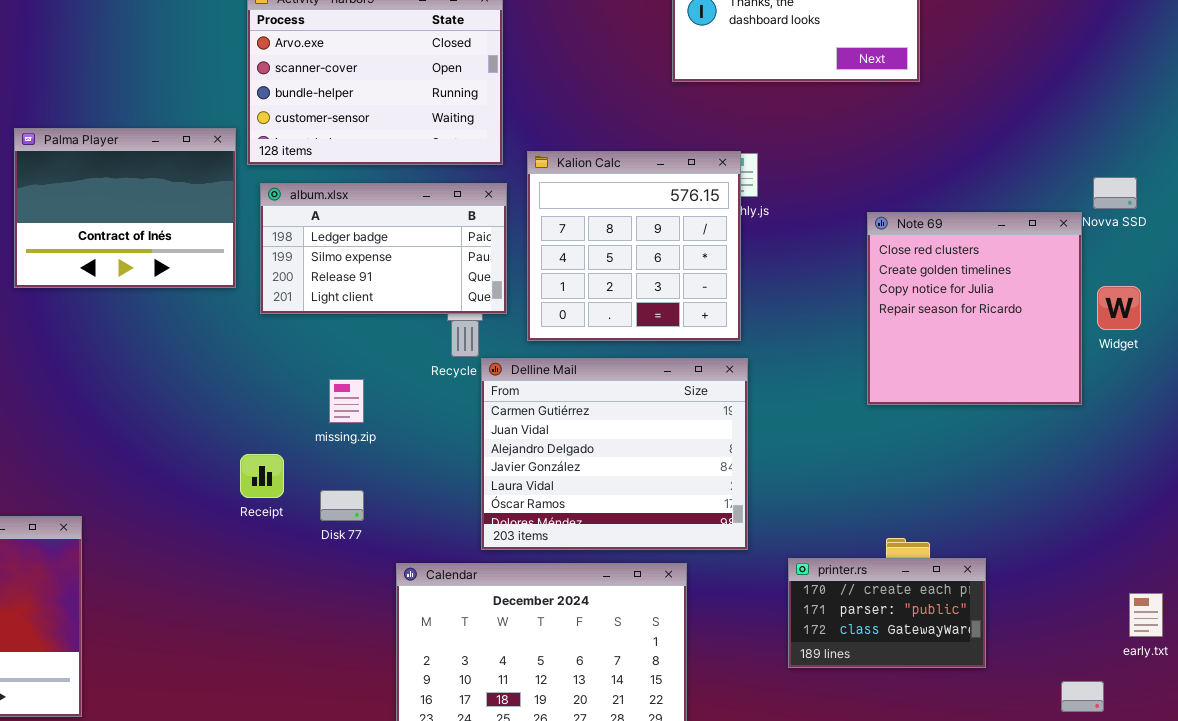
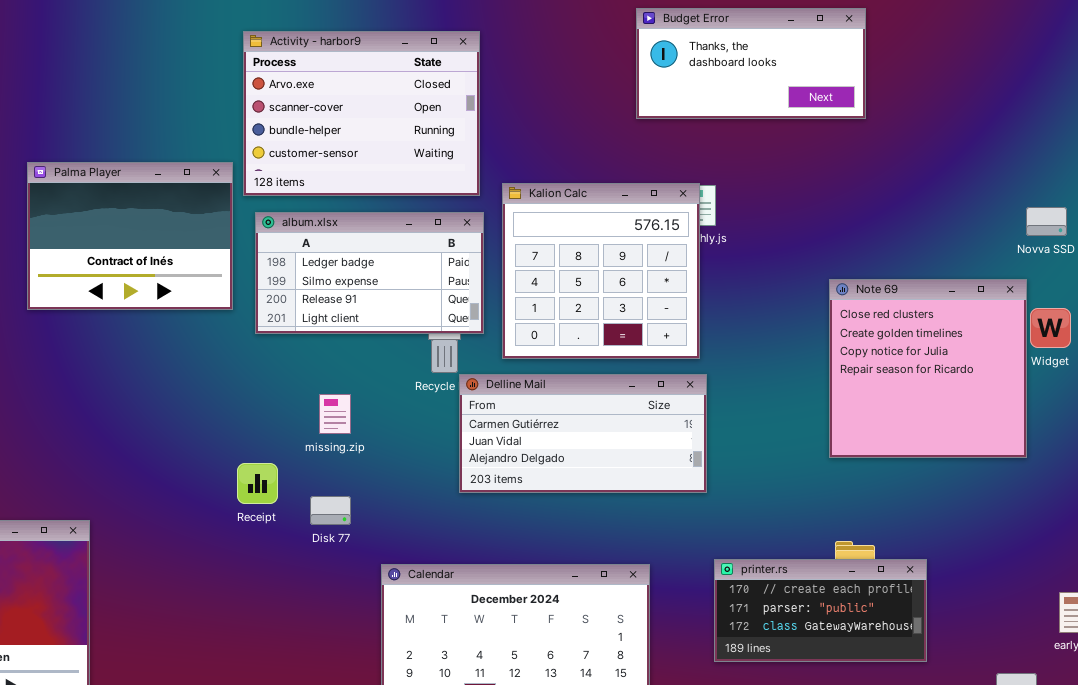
Note 69: [867,212,1082,405] -> [829,279,1027,458], moved
Delline Mail: [481,358,748,550] -> [459,374,707,493], resized
printer.rs: [788,558,986,668] -> [714,559,927,662], resized

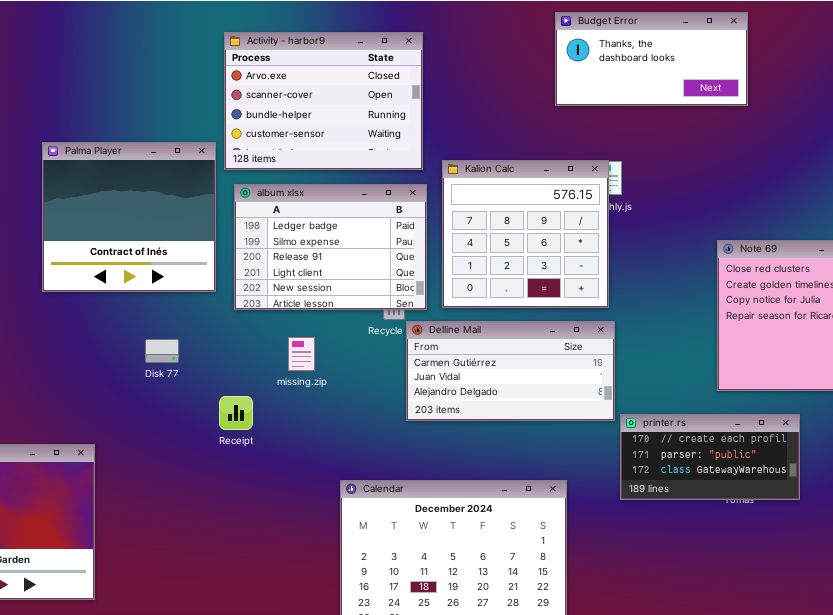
Palma Player: [27,162,233,310] -> [42,142,216,292], resized
album.xlsx: [255,212,484,334] -> [234,184,427,310], resized
Disk 77: [310,496,351,525] -> [145,339,179,363], moved
printer.rs: [714,559,927,662] -> [620,414,800,500], moved

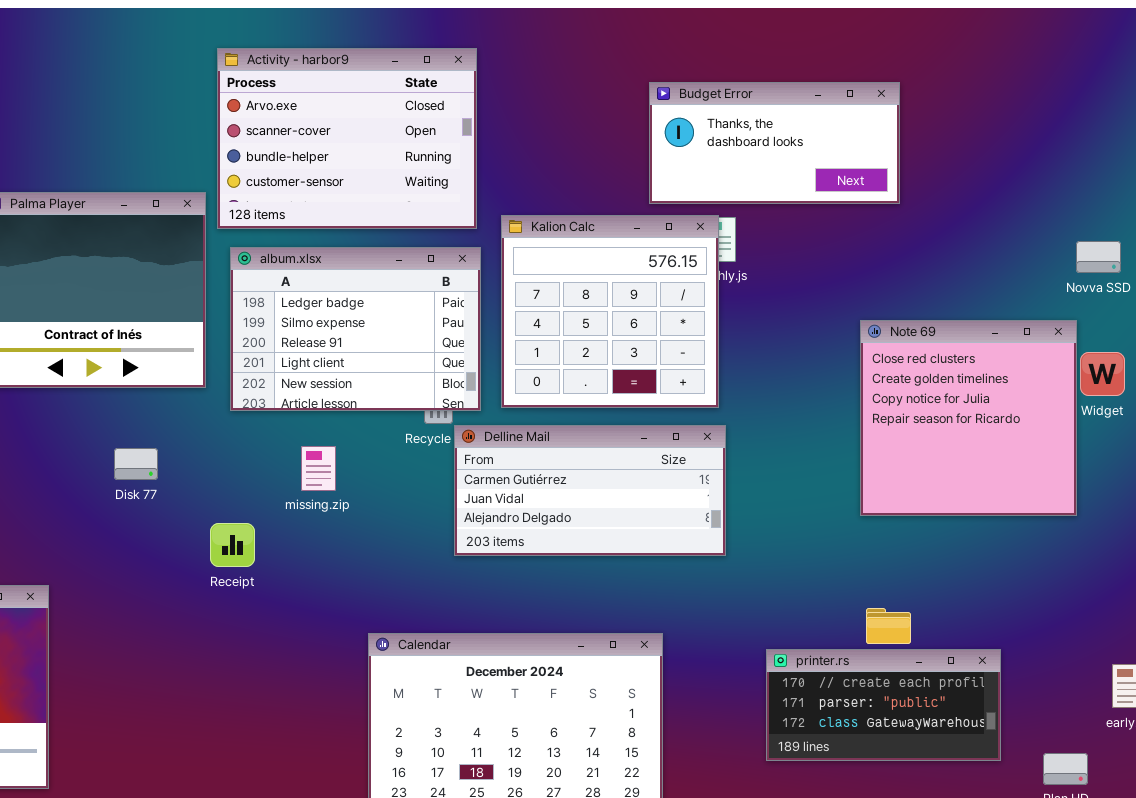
Budget Error: [555,12,748,106] -> [649,82,900,204], moved
printer.rs: [620,414,800,500] -> [766,649,1001,761], moved

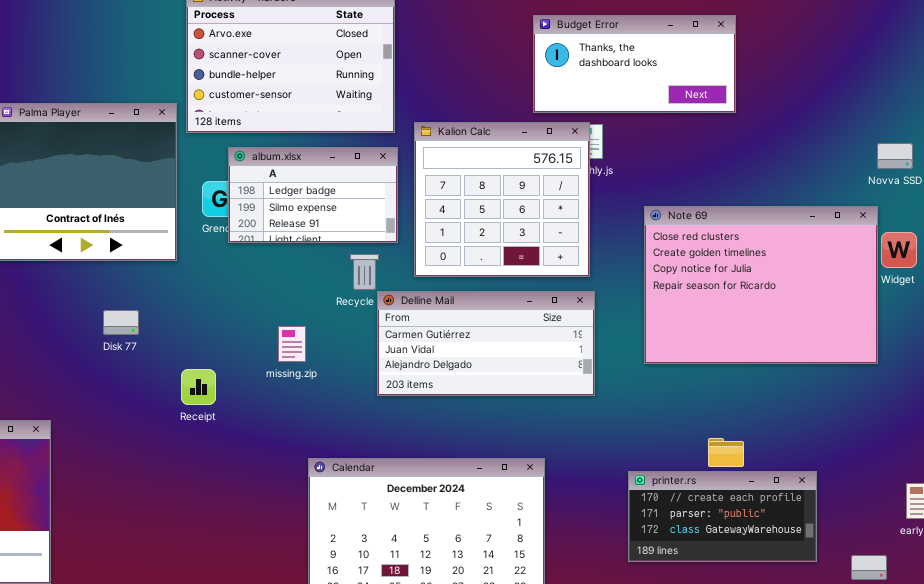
album.xlsx: [230,247,481,411] -> [228,147,398,243], resized
Note 69: [860,320,1077,516] -> [644,206,878,364], resized
missing.zip: [301,446,336,491] -> [278,326,306,362], moved

